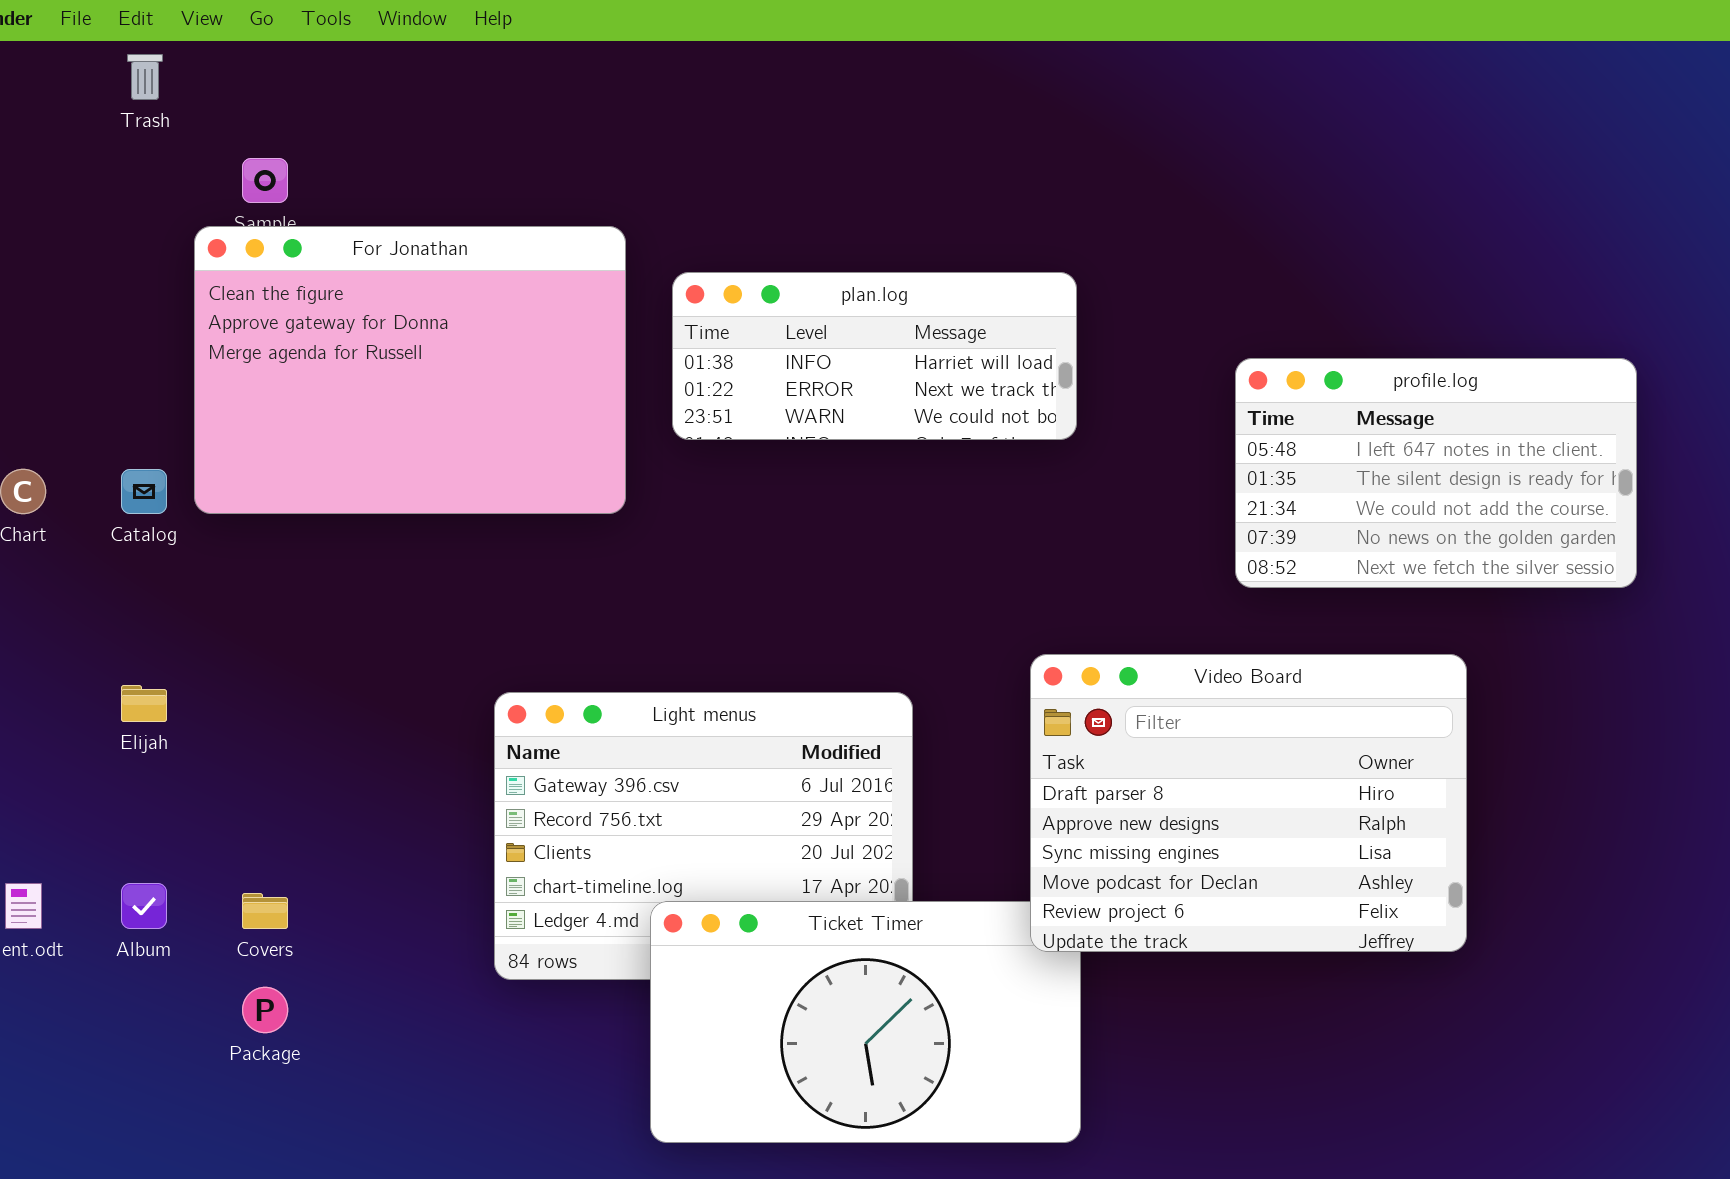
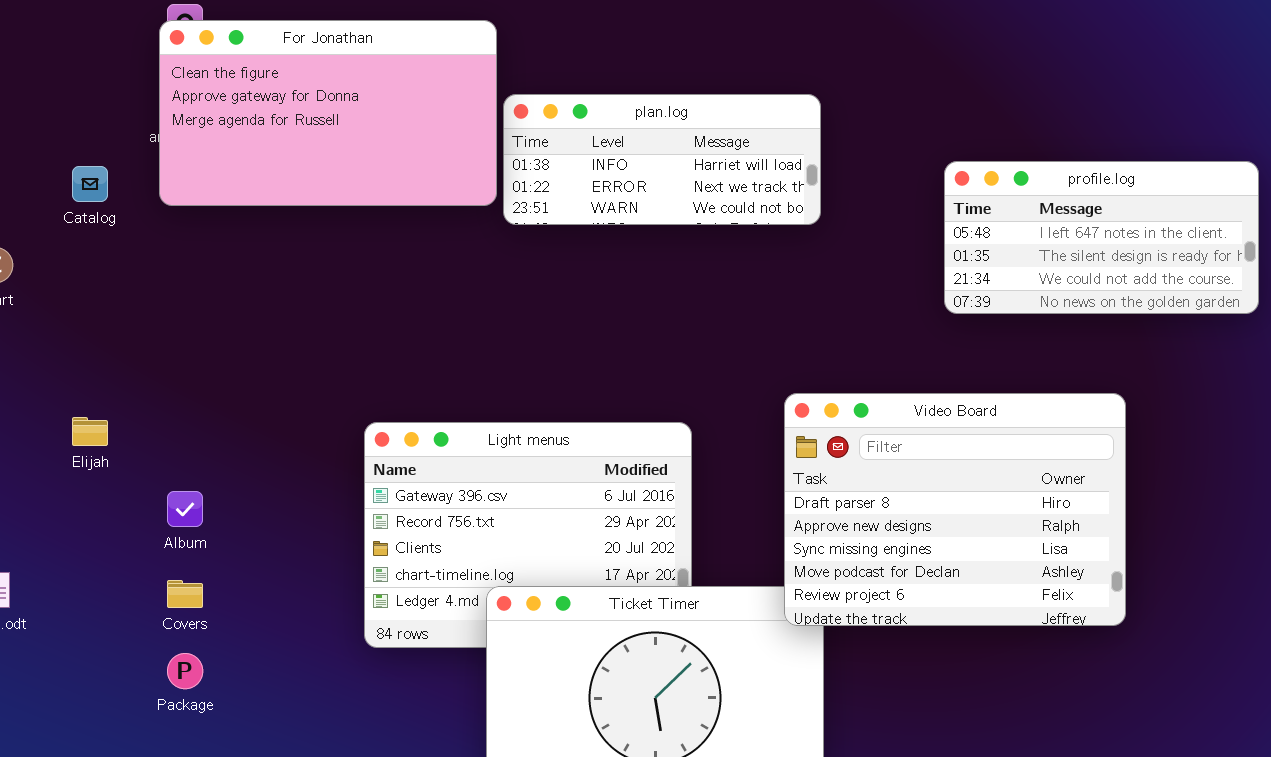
For Jonathan: [194,226,626,514] -> [159,20,497,206], moved, resized
profile.log: [1235,358,1637,588] -> [944,161,1259,314], resized
Catalog: [121,469,167,514] -> [72,166,108,202], moved
Album: [121,883,167,929] -> [167,491,203,527], moved

